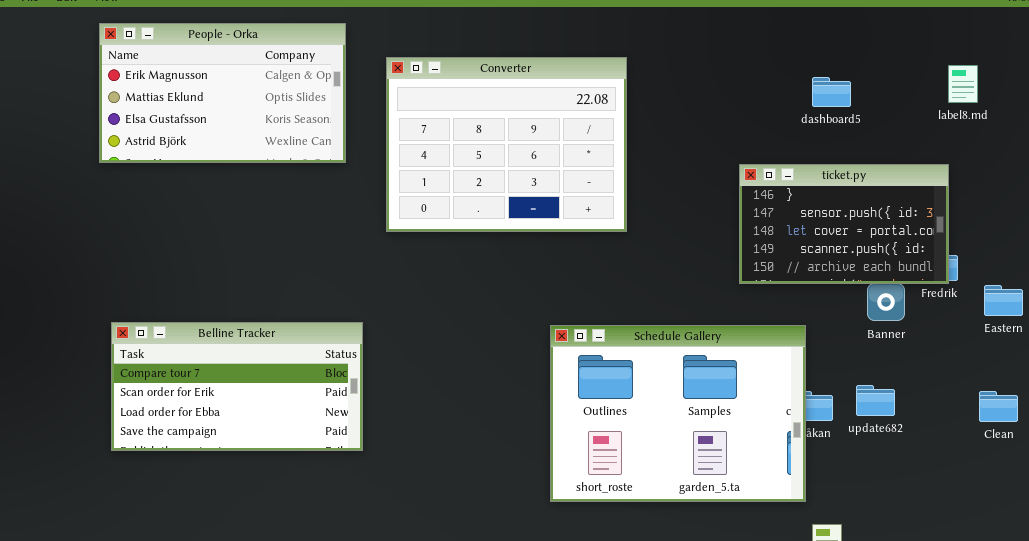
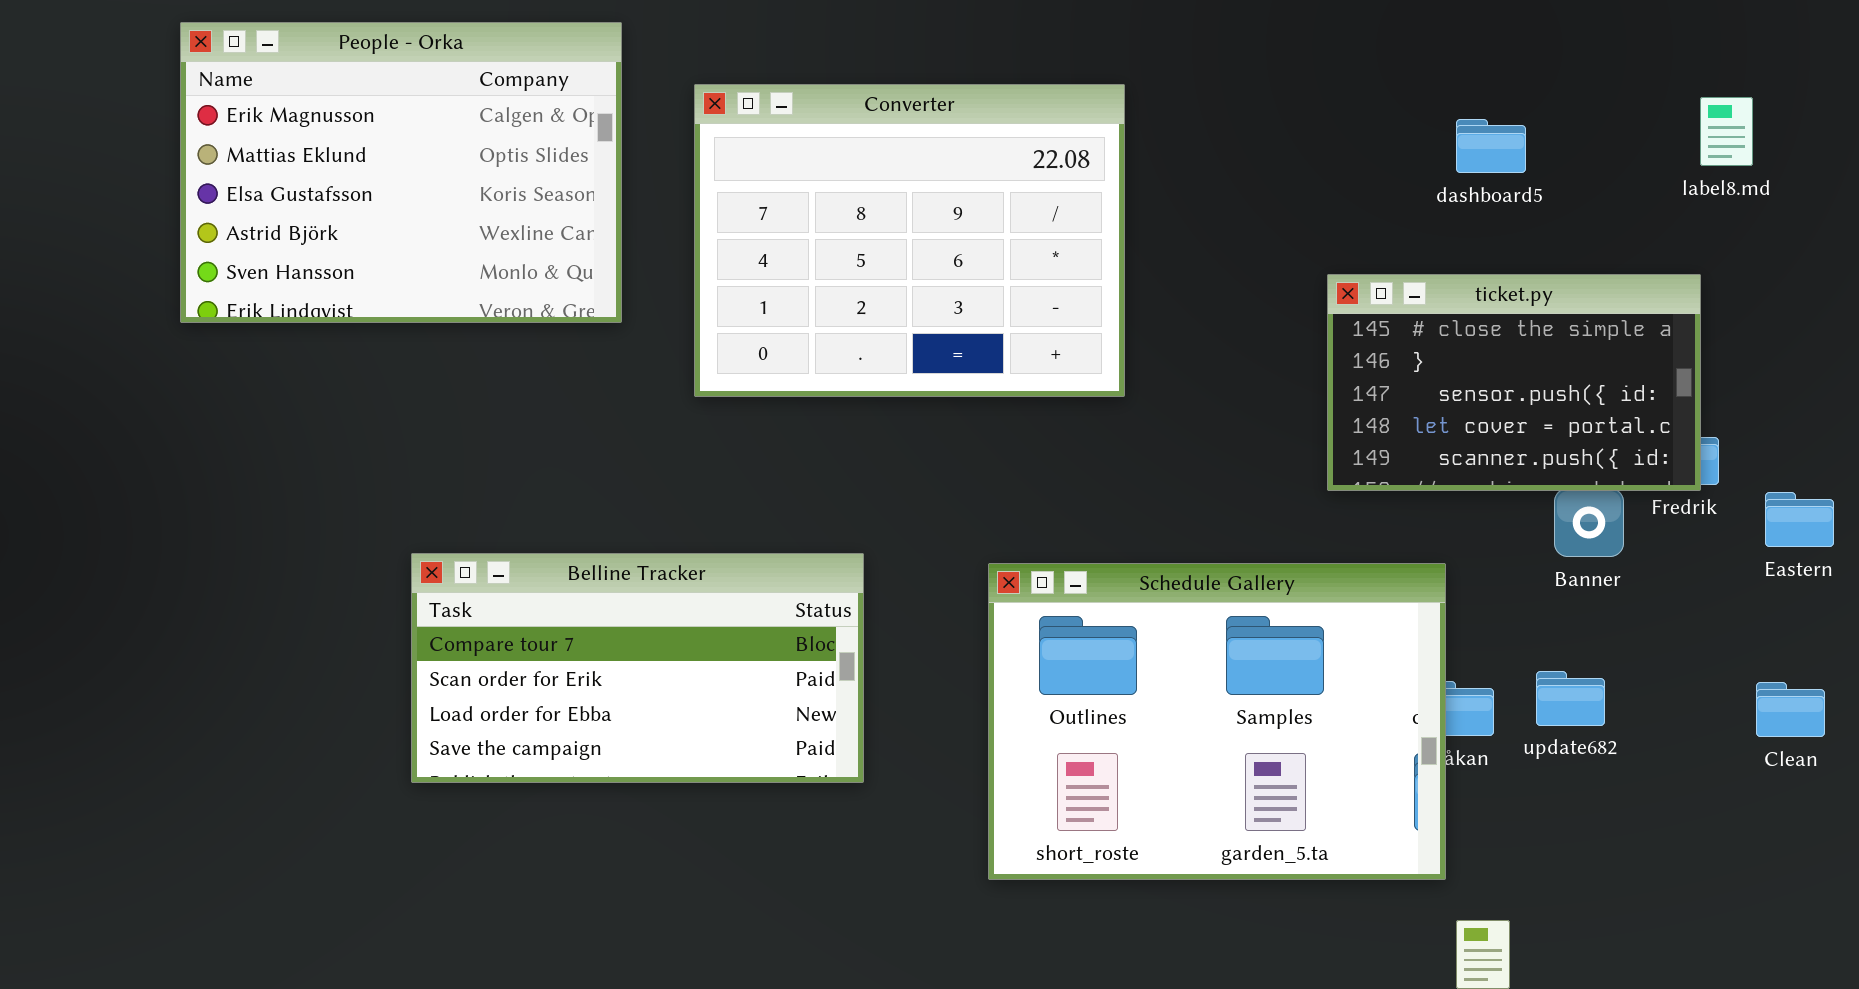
People - Orka: [99,23,346,163] -> [180,22,622,323], resized
ticket.py: [739,164,949,284] -> [1327,274,1701,491], scrolled up 1 row
Belline Tracker: [111,322,363,451] -> [411,553,864,783], moved

